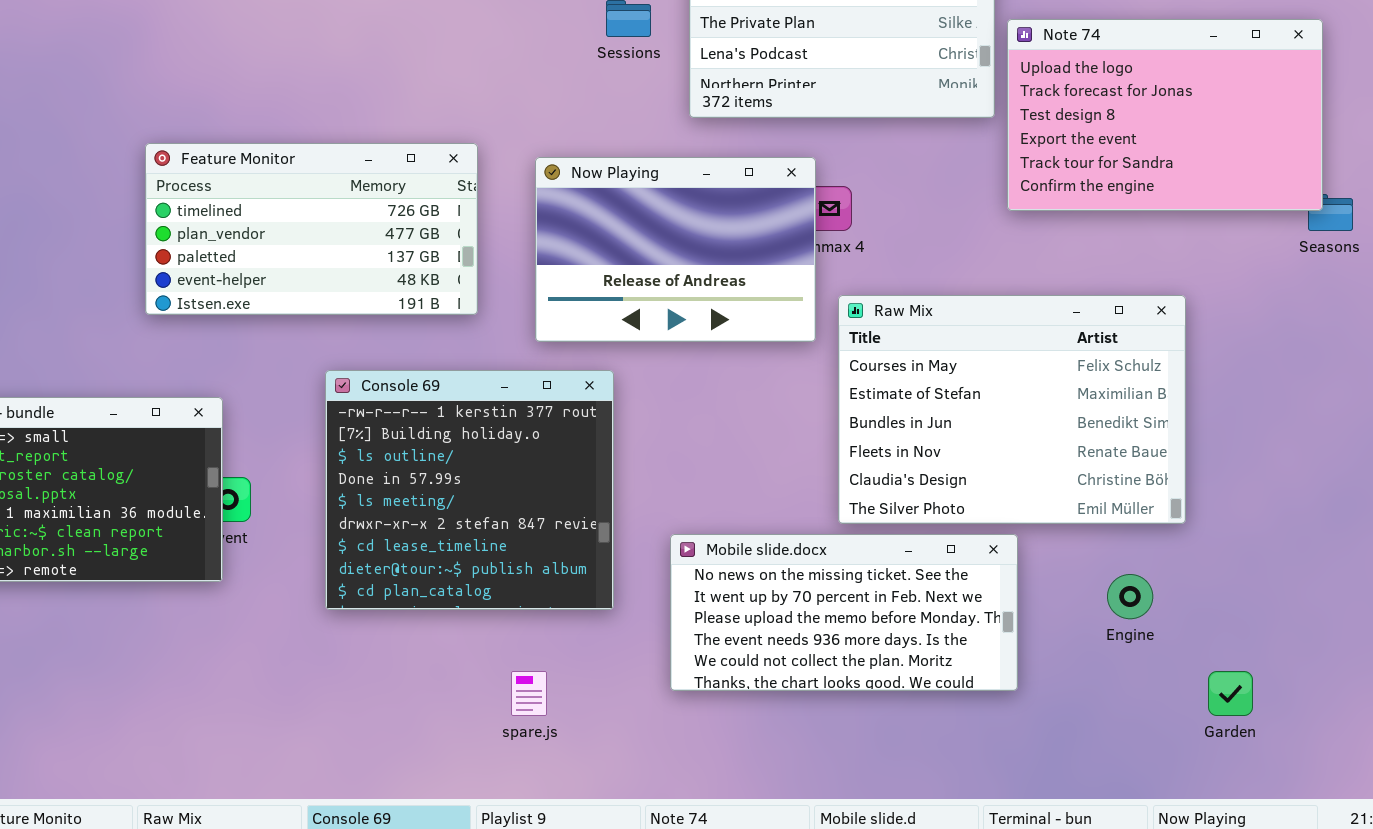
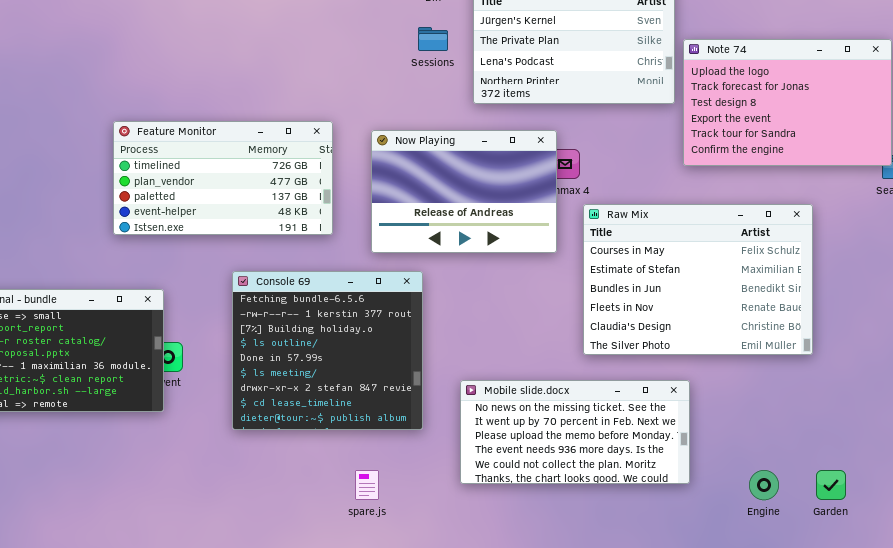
Raw Mix: [838,295,1186,524] -> [583,204,813,355], moved
Console 69: [325,370,614,610] -> [232,271,423,430], scrolled up 1 row
Engine: [1107,574,1153,619] -> [749,470,779,500], moved

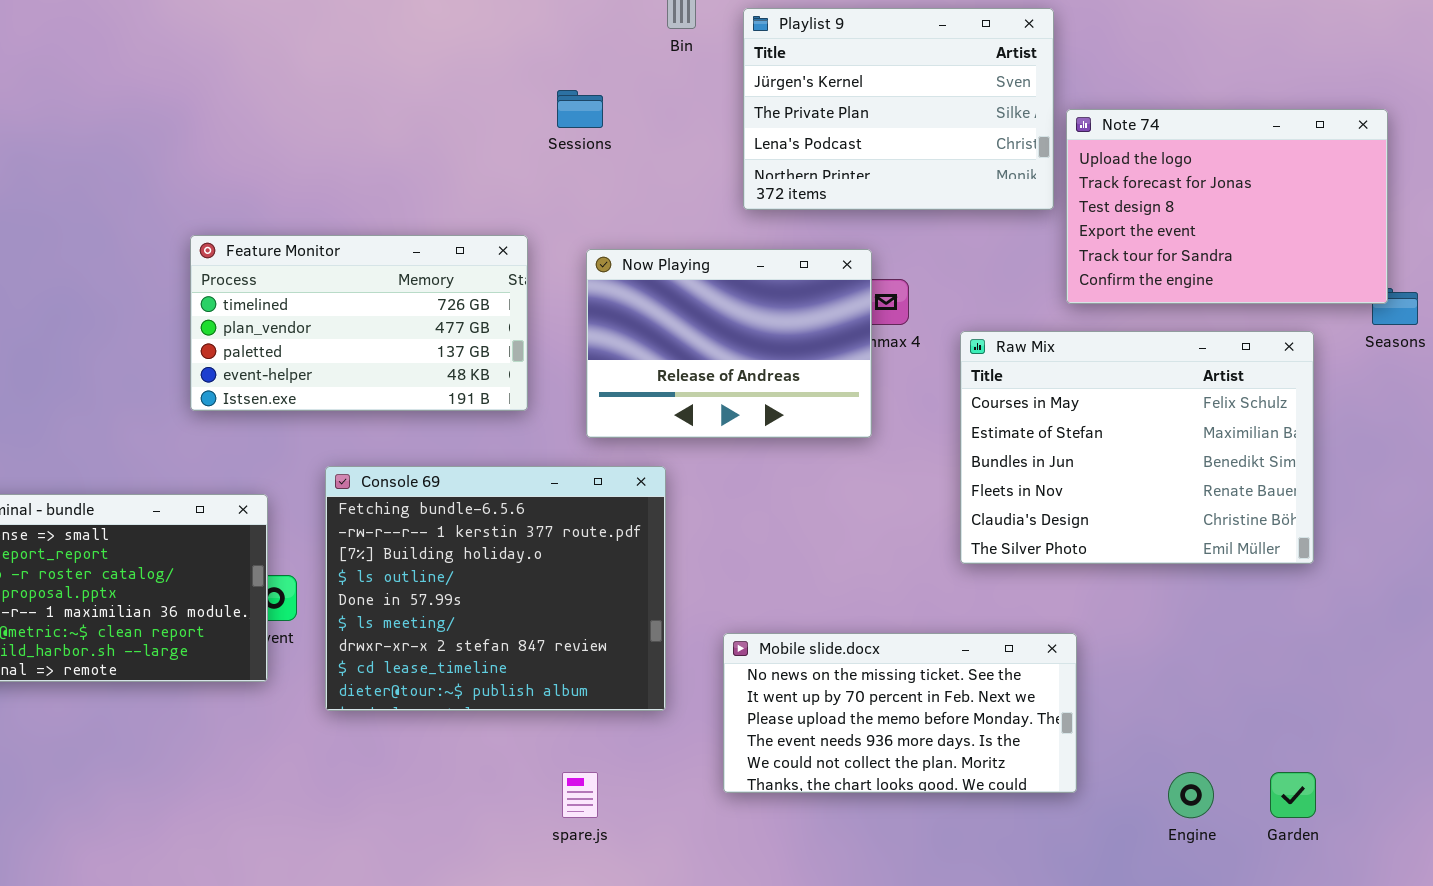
Sessions: [418,27,448,51] -> [557,90,603,128], moved
Raw Mix: [583,204,813,355] -> [960,331,1314,564], moved
Console 69: [232,271,423,430] -> [325,466,666,711], resized

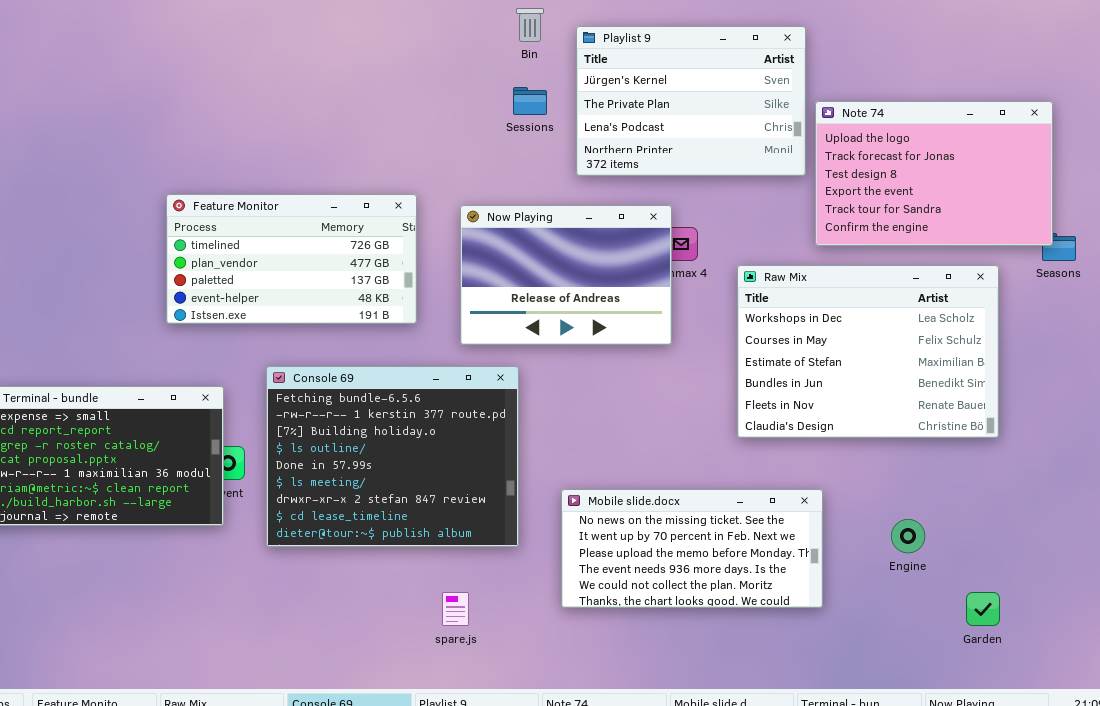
Sessions: [557,90,603,128] -> [513,87,547,115], moved
Raw Mix: [960,331,1314,564] -> [737,265,999,438], scrolled up 1 row
Engine: [1168,772,1214,818] -> [891,519,925,553], moved

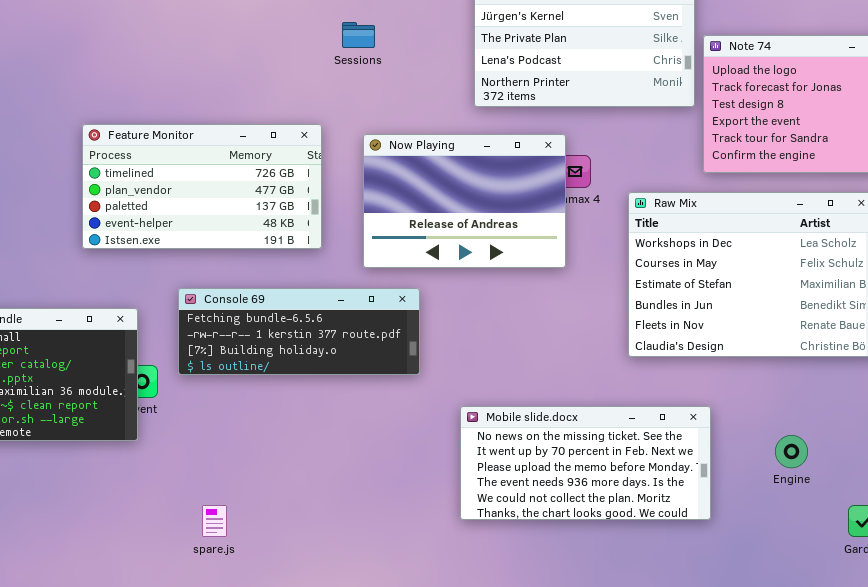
Sessions: [513,87,547,115] -> [342,22,375,48], moved
Console 69: [266,366,519,547] -> [178,288,420,375], resized
spare.js: [442,592,469,626] -> [202,505,227,537], moved

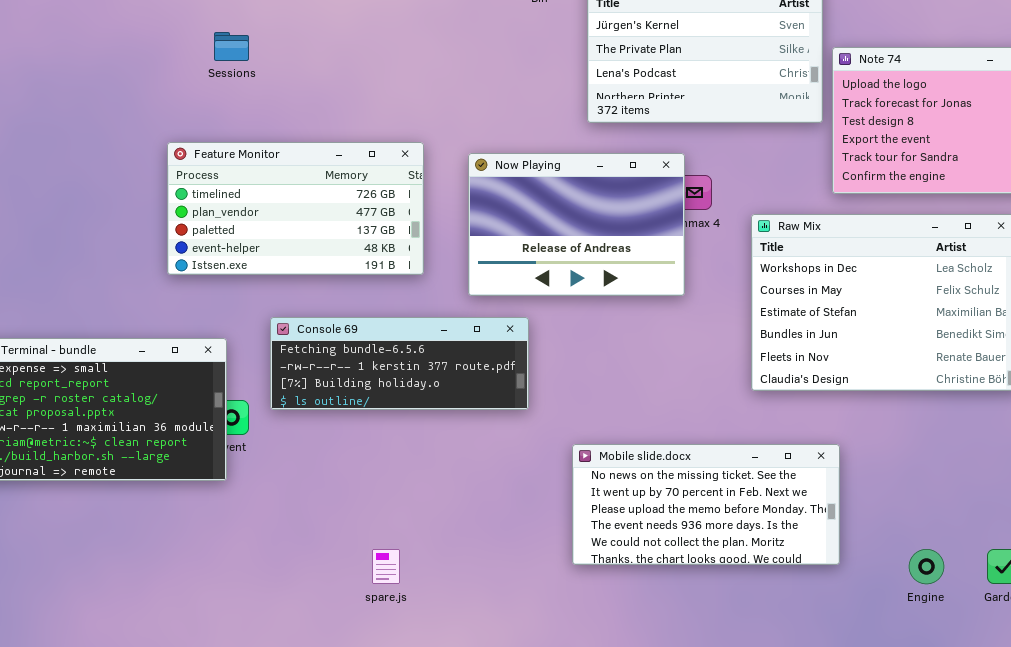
Sessions: [342,22,375,48] -> [214,32,249,61], moved
Engine: [775,435,808,468] -> [909,549,944,584], moved
spare.js: [202,505,227,537] -> [372,549,400,584], moved

